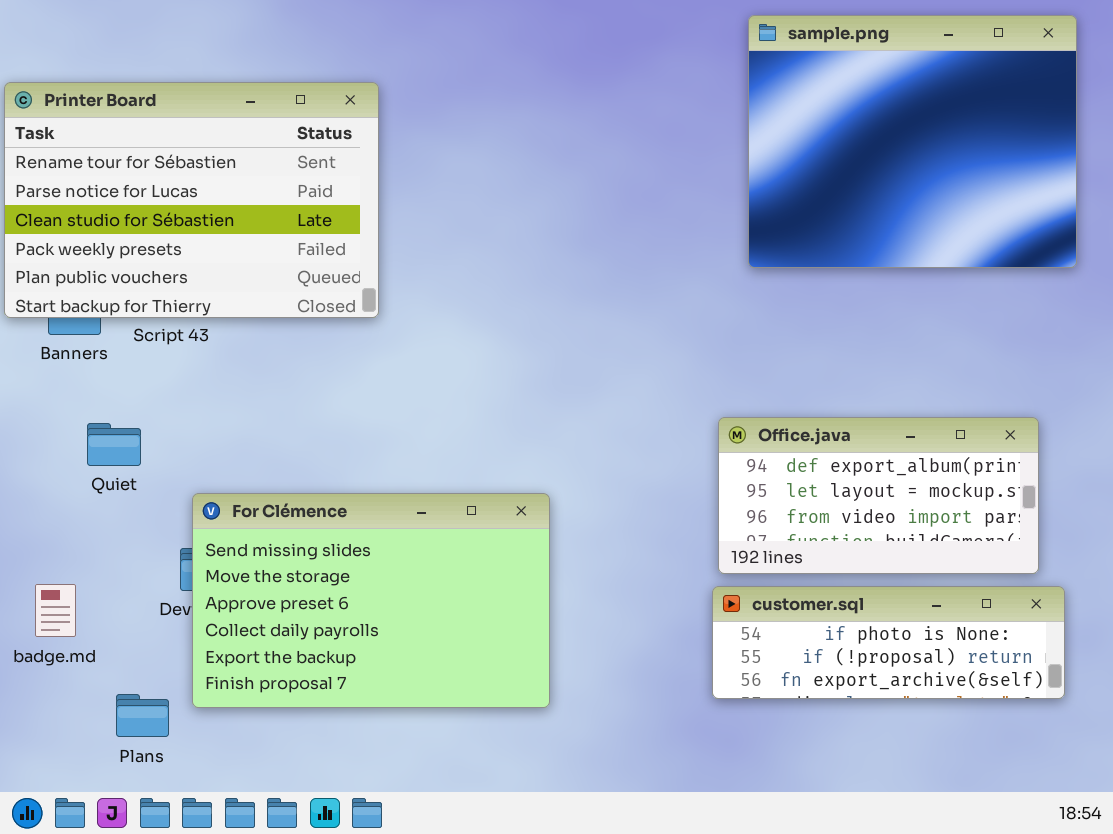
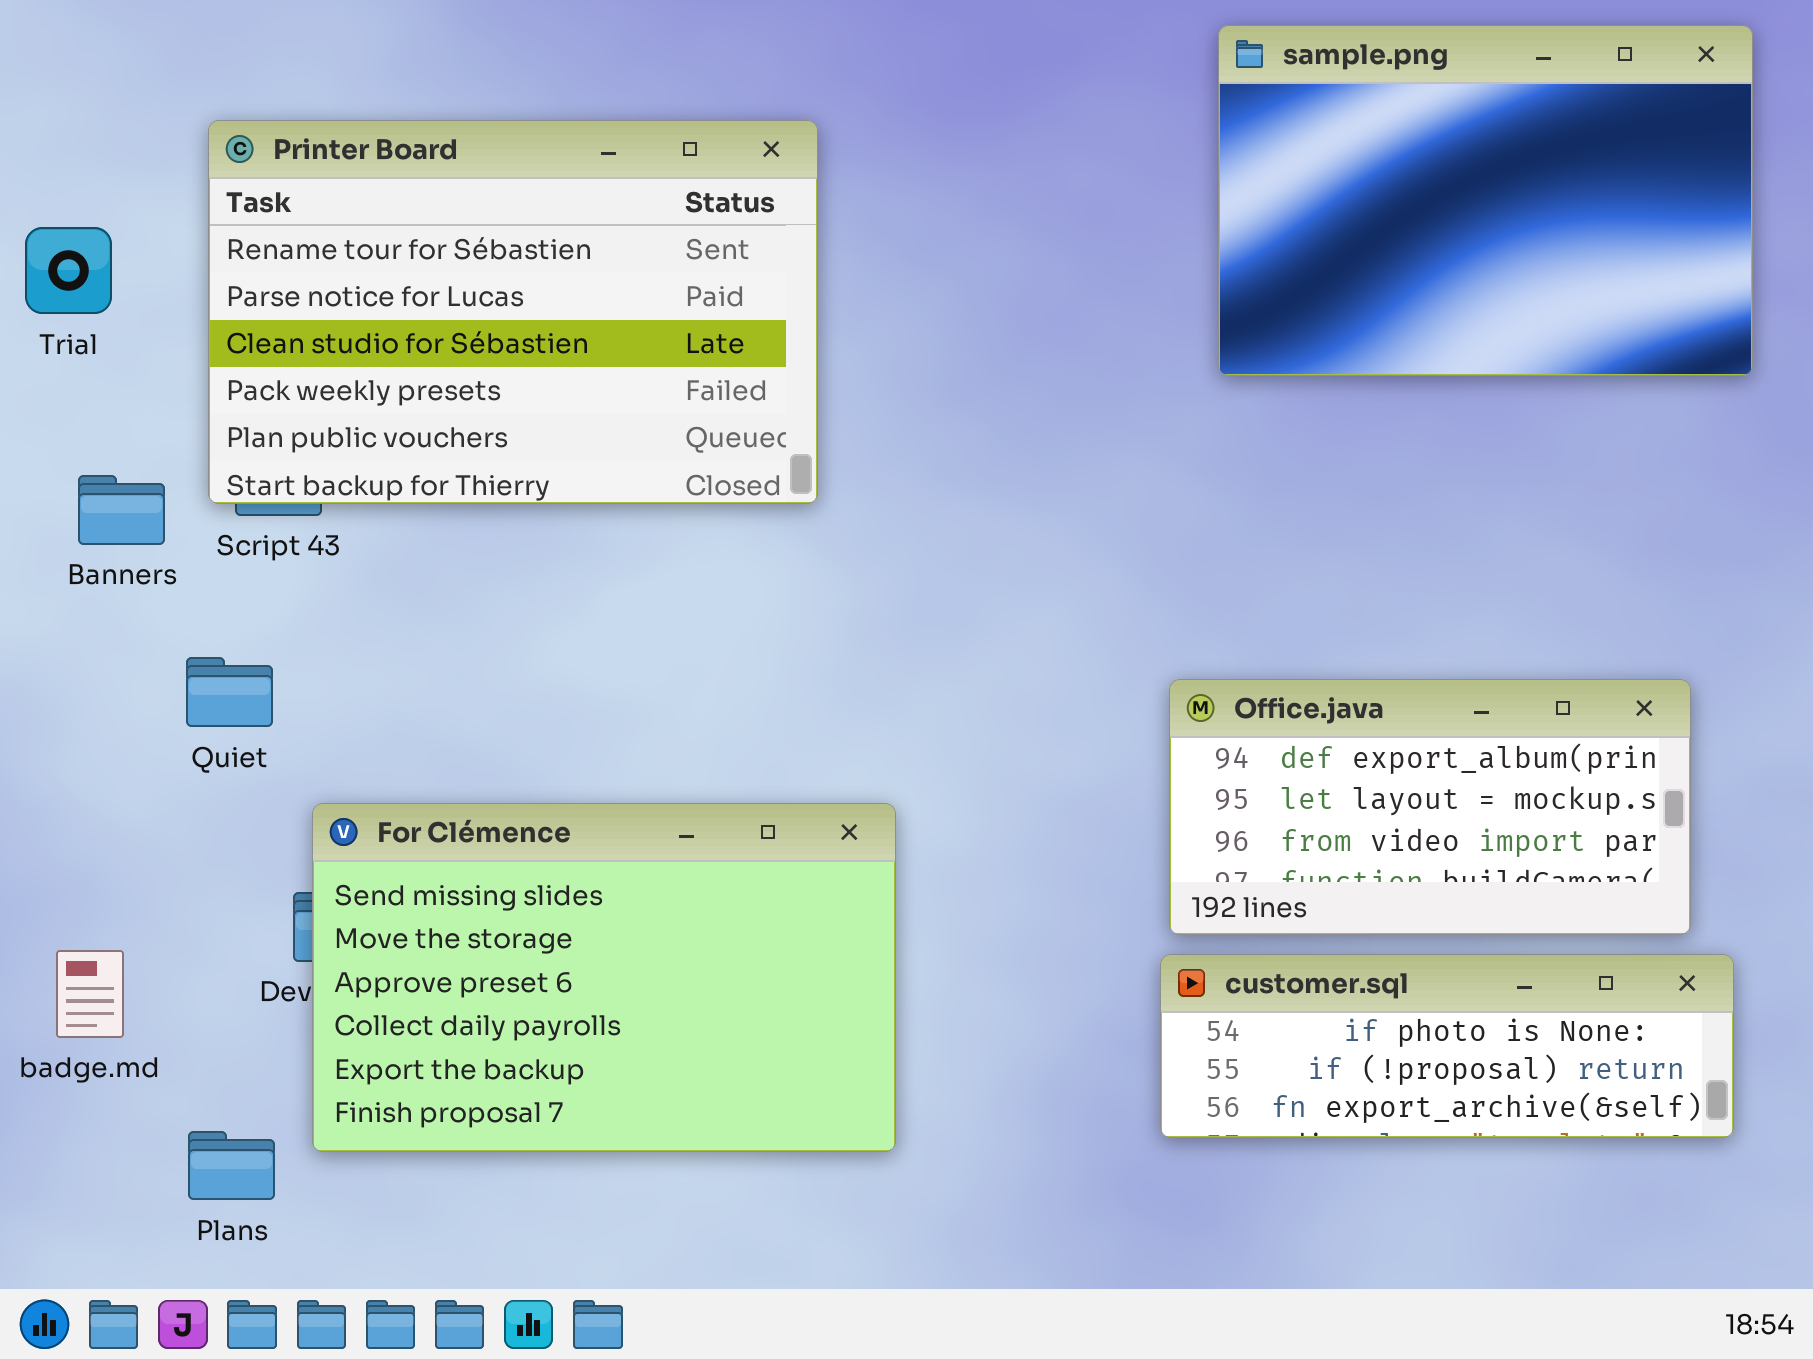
sample.png: [748,15,1077,268] -> [1218,25,1753,376], resized
Printer Board: [4,82,379,318] -> [208,120,818,504], moved
Quiet: [87,423,141,466] -> [186,657,273,727], moved

